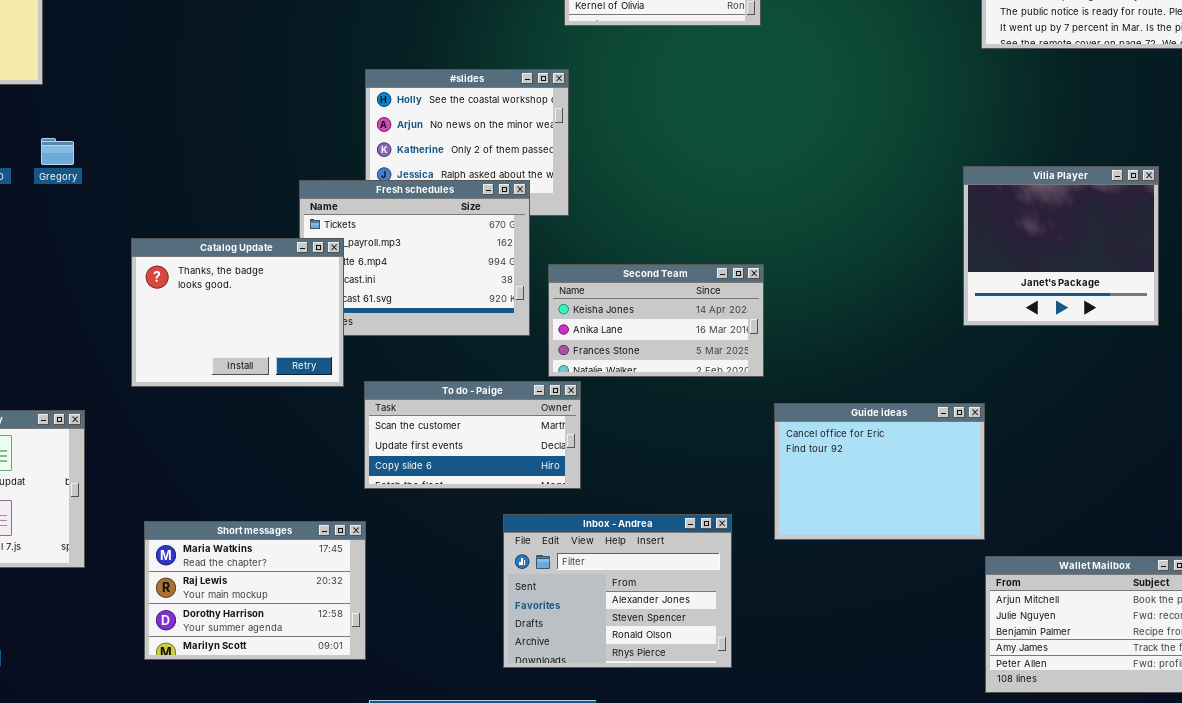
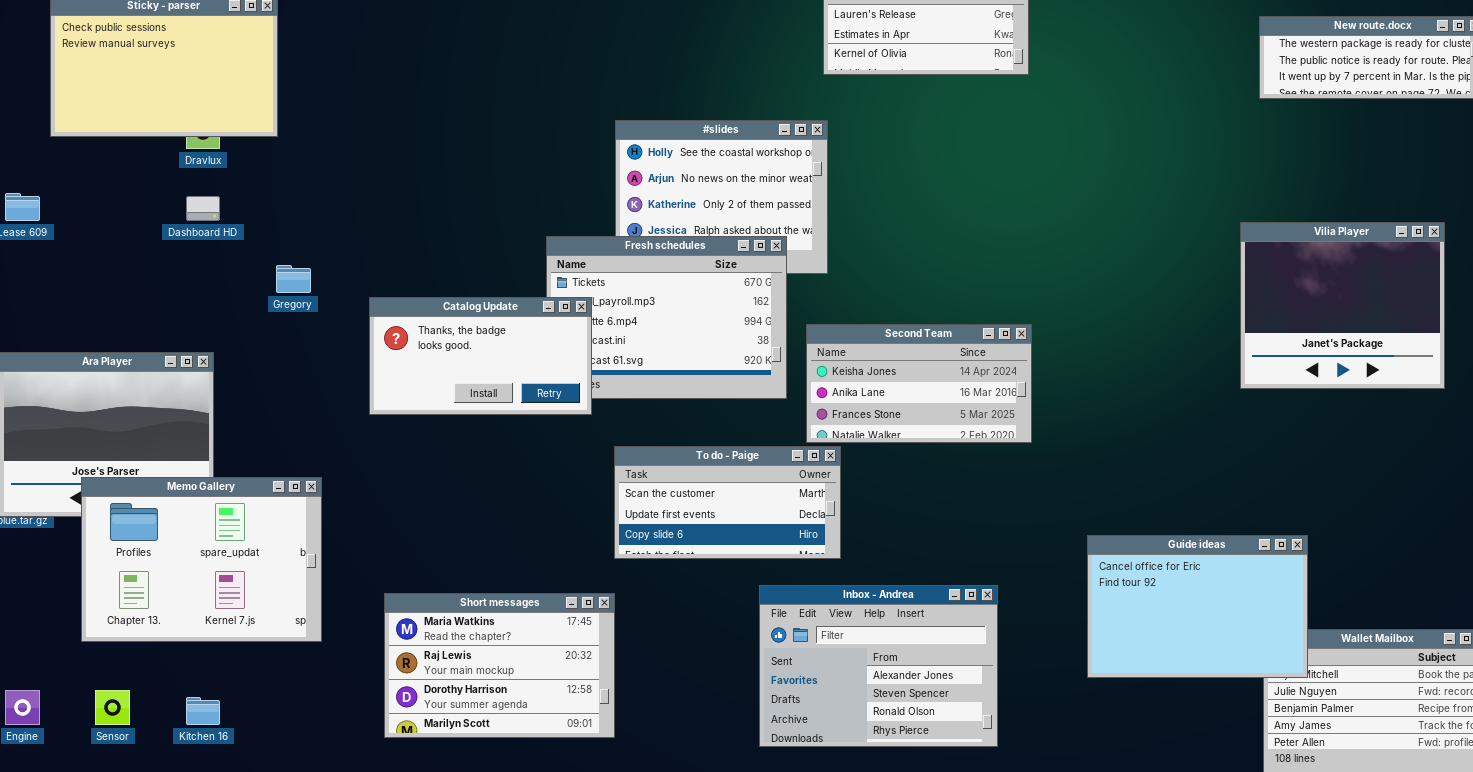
Gregory: [41,138,74,165] -> [276,265,311,293], moved
Catalog Update: [131,238,344,387] -> [369,297,592,415], resized
Guide ideas: [774,403,985,540] -> [1087,535,1308,678], moved

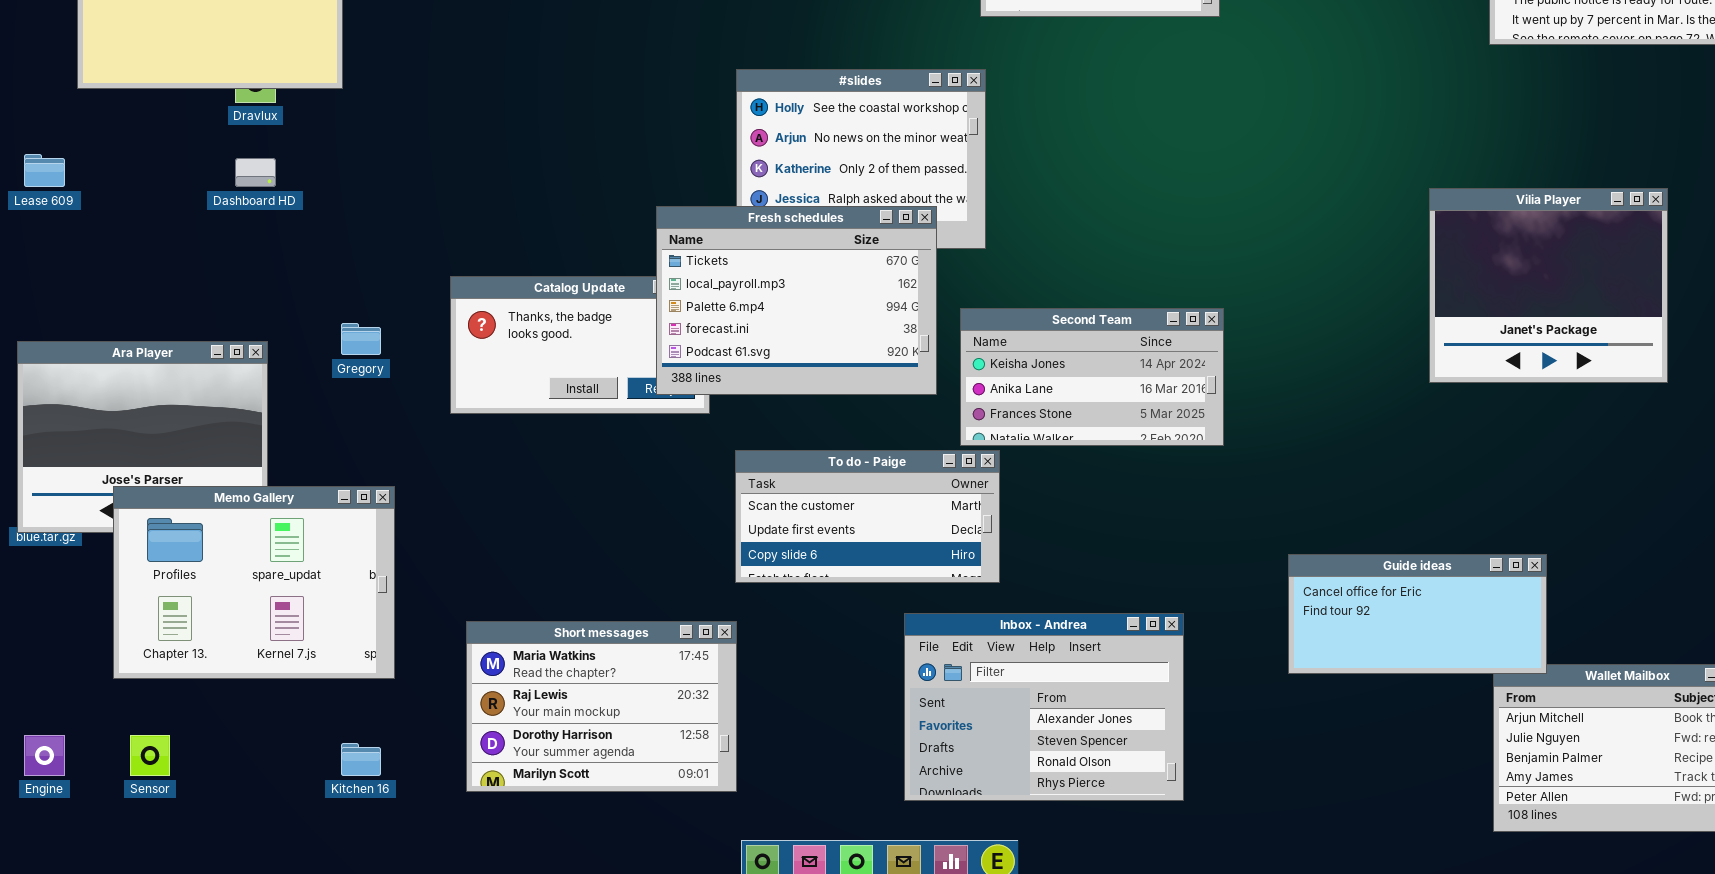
Vilia Player: [1240,222,1445,389] -> [1429,188,1668,383], moved
Fresh schedules: [546,236,787,399] -> [656,206,937,395], raised
Gregory: [276,265,311,293] -> [341,323,381,355], moved
Guide ideas: [1087,535,1308,678] -> [1288,554,1547,674], resized
Kitchen 16: [186,697,220,725] -> [341,743,381,776], moved

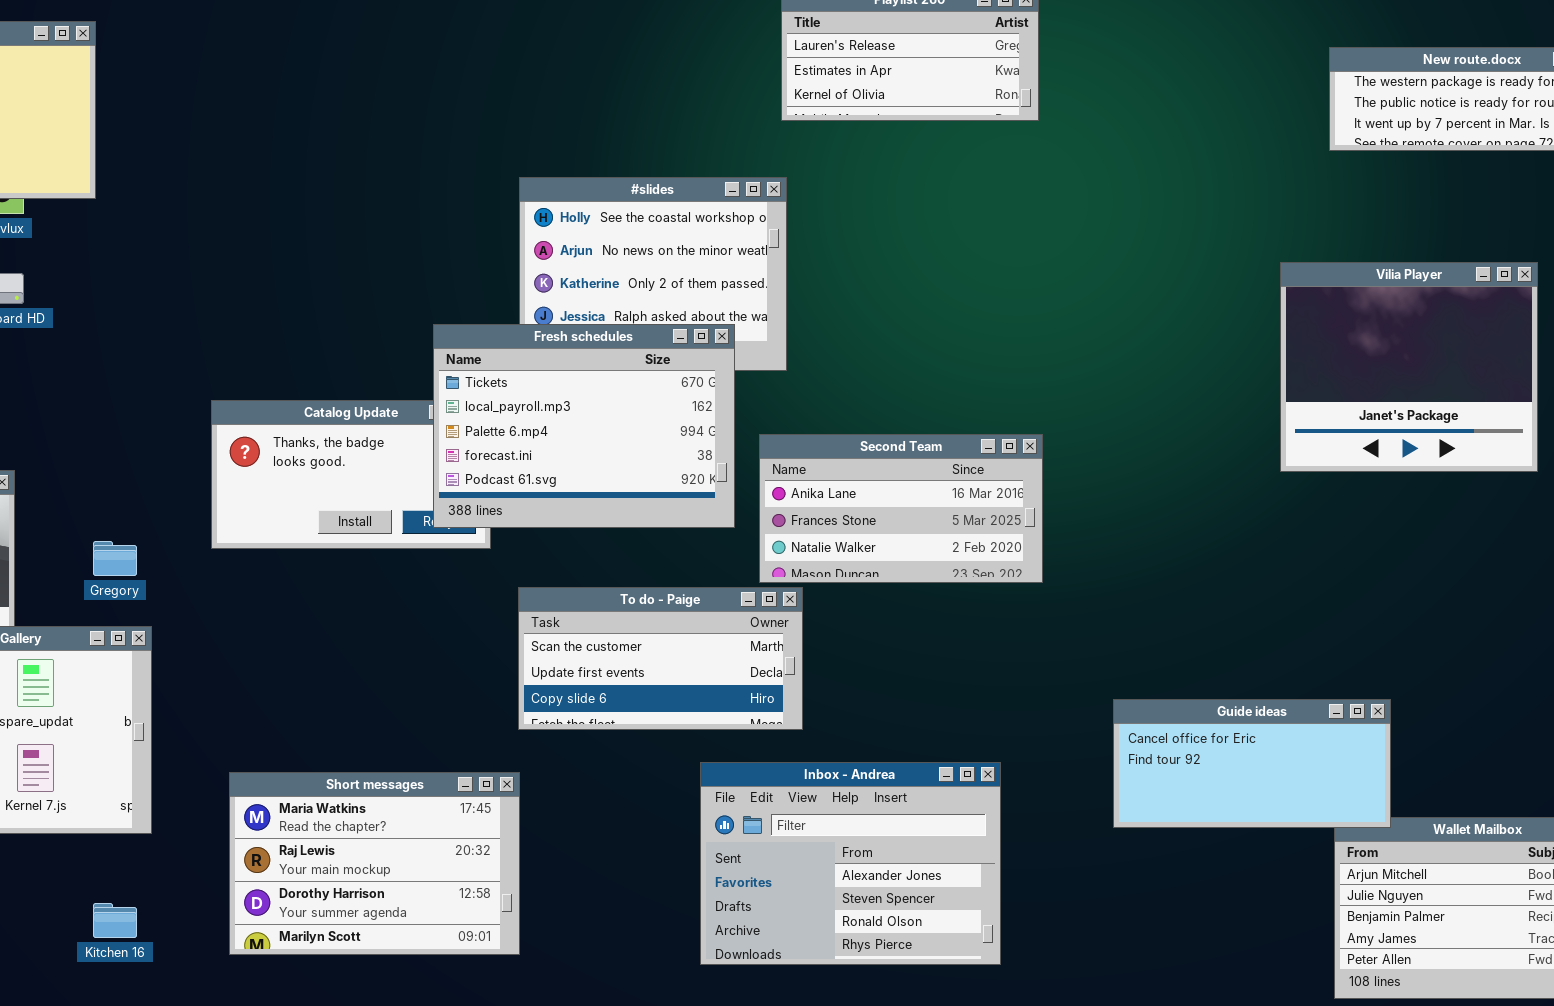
Vilia Player: [1429,188,1668,383] -> [1280,262,1538,472], moved
Second Team: [960,308,1224,446] -> [759,434,1043,583], scrolled down 1 row
Gregory: [341,323,381,355] -> [93,541,137,576], moved

